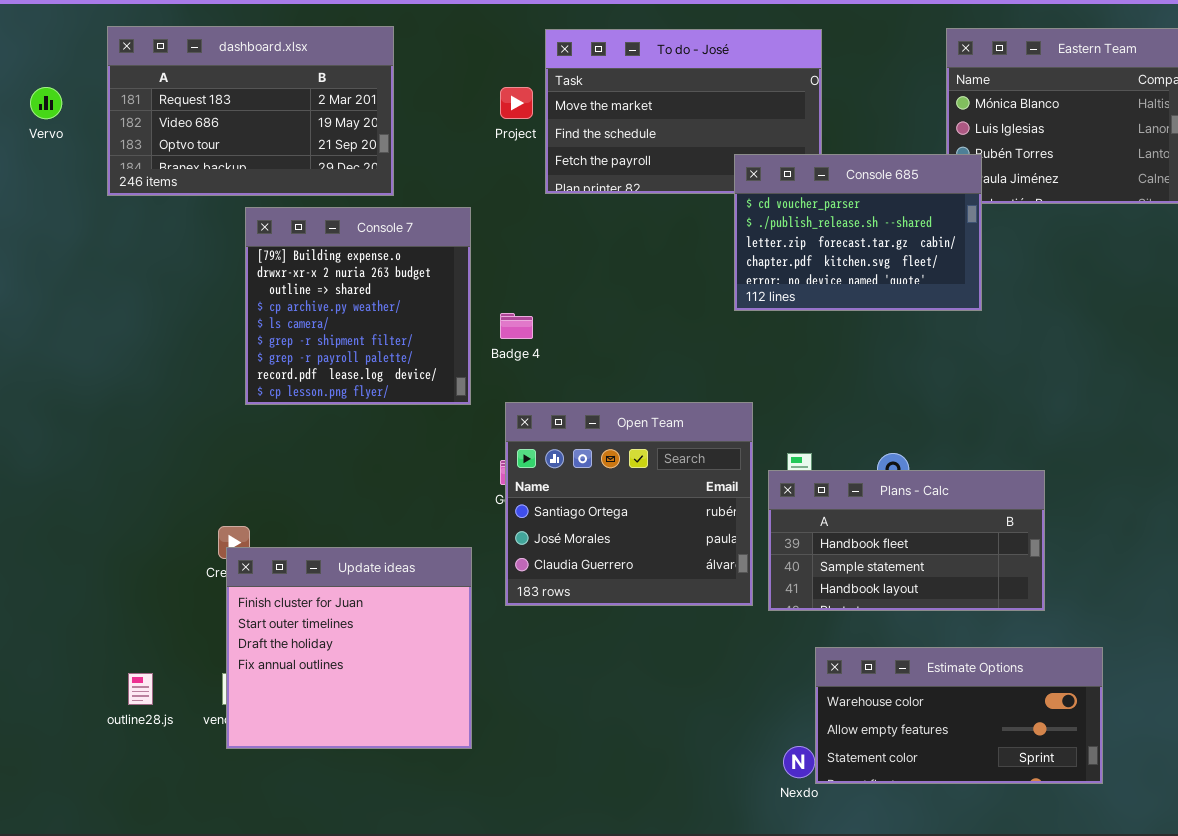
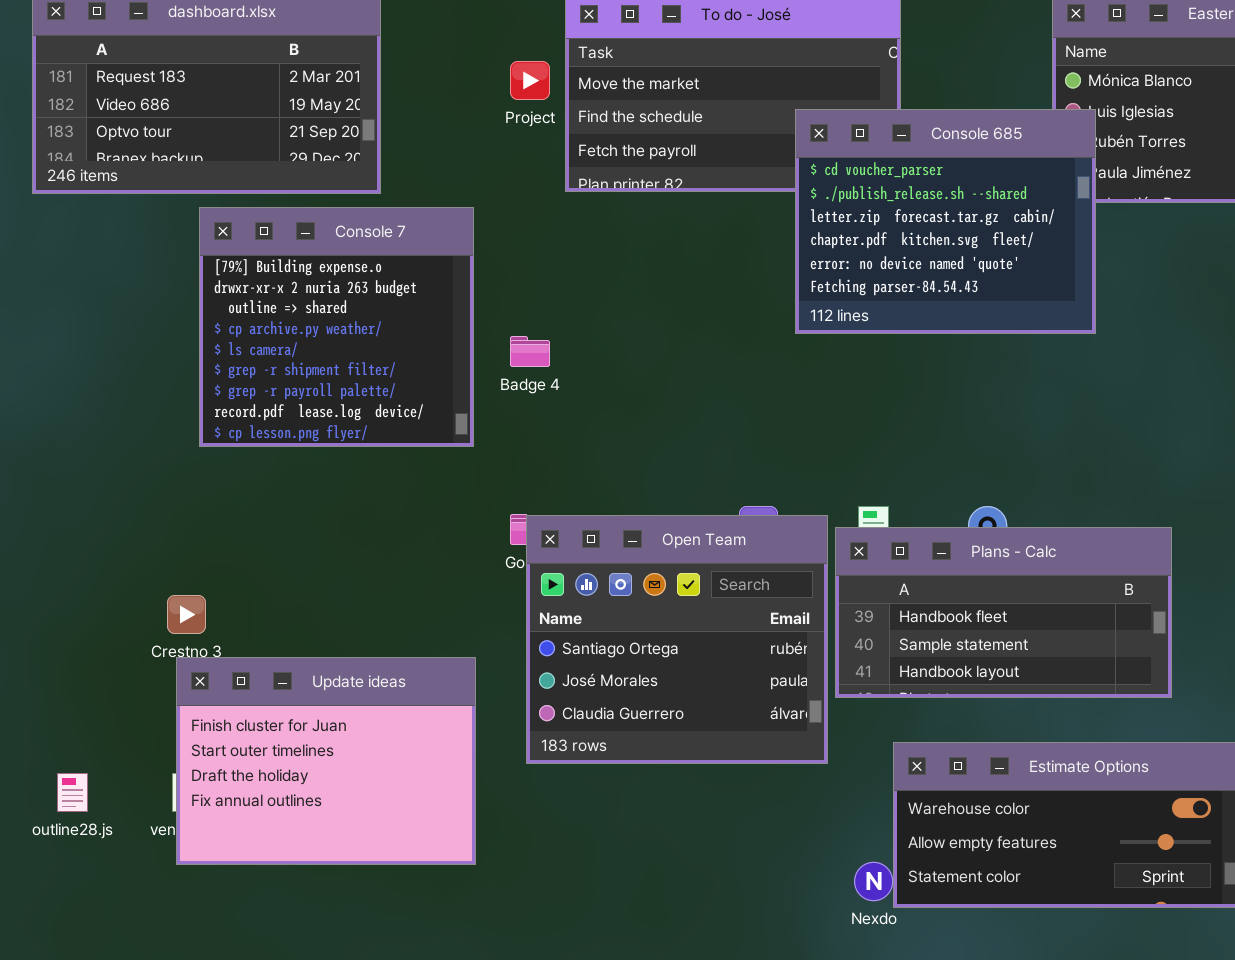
Console 685: [734,154,982,311] -> [795,109,1096,334], resized
Open Team: [505,402,753,606] -> [526,515,828,764], moved
Update ideas: [226,547,472,749] -> [176,657,476,865], resized

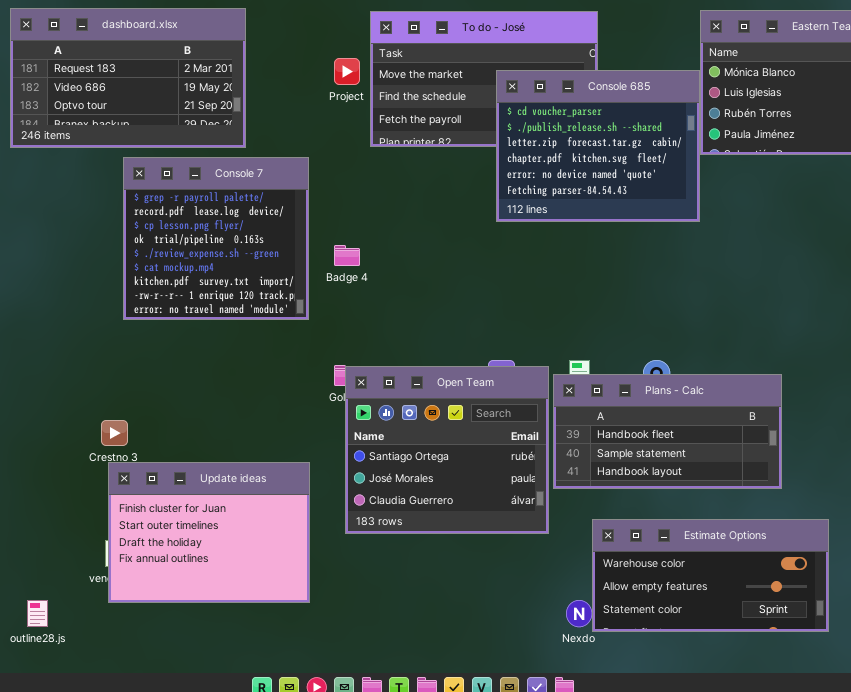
Console 685: [795,109,1096,334] -> [496,70,700,222], moved
Console 7: [199,207,474,447] -> [123,157,309,320], scrolled down 6 rows
outline28.js: [57,773,88,812] -> [27,600,48,627], moved

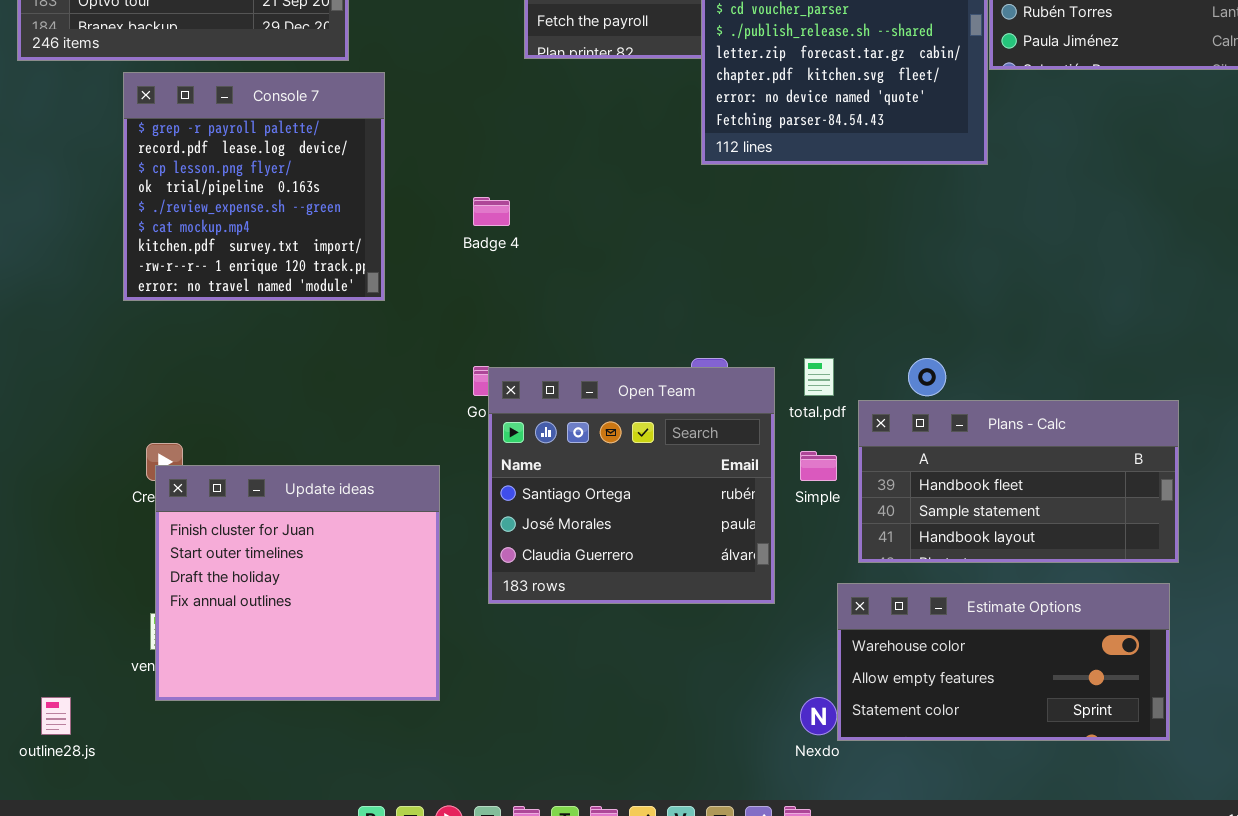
Console 7: [123,157,309,320] -> [123,72,385,301], moved
Plans - Calc: [553,374,782,489] -> [858,400,1179,563], moved
Update ideas: [108,462,310,603] -> [155,465,440,701], resized

